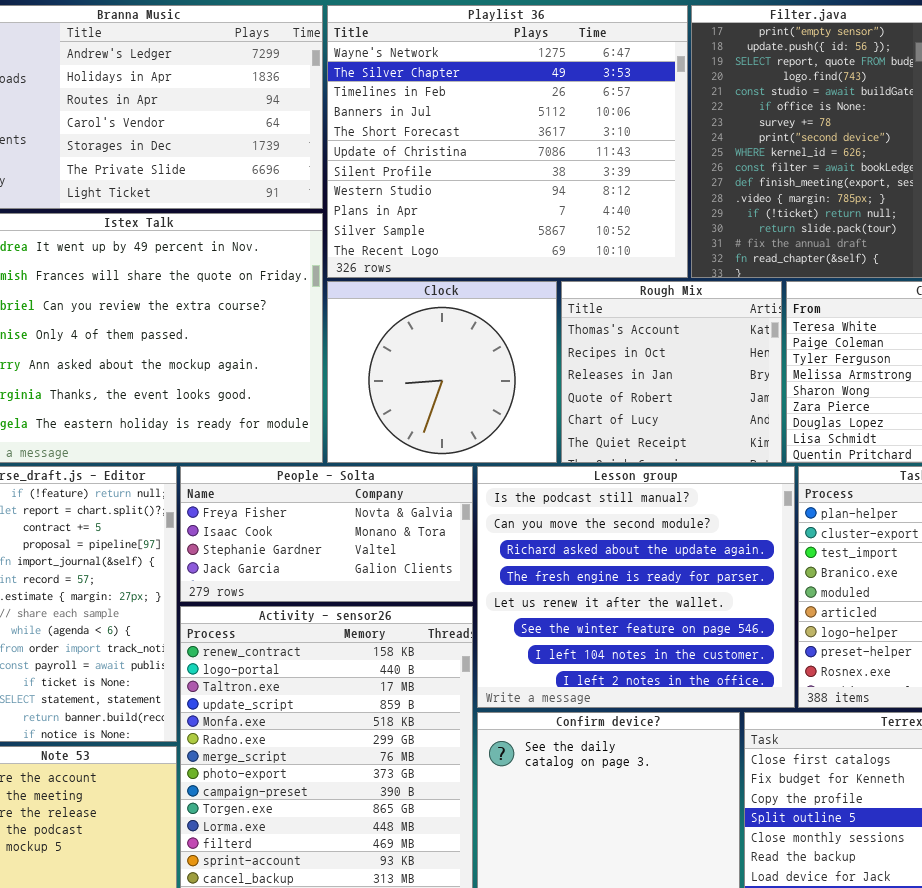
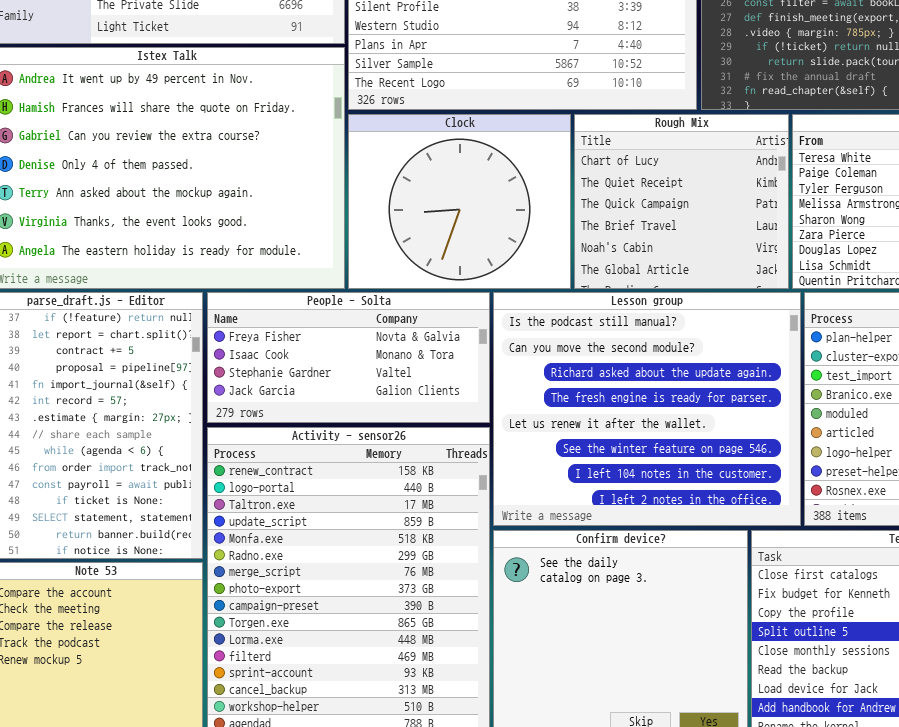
Rough Mix: [561,281,782,463] -> [574,114,789,289], scrolled down 4 rows

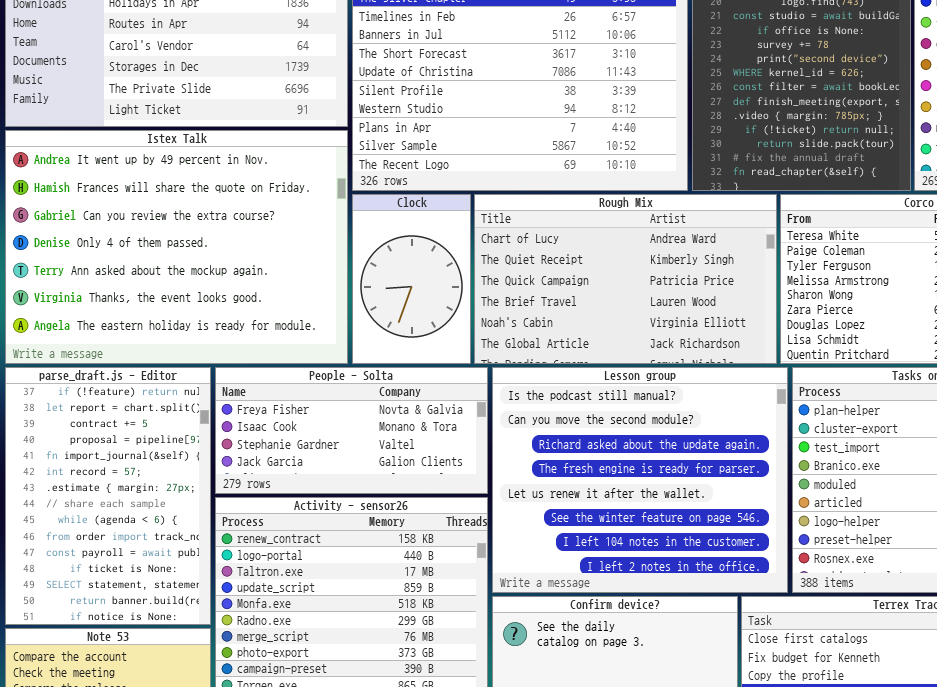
Clock: [348,114,571,289] -> [352,194,471,364], resized
Rough Mix: [574,114,789,289] -> [474,194,777,364], resized

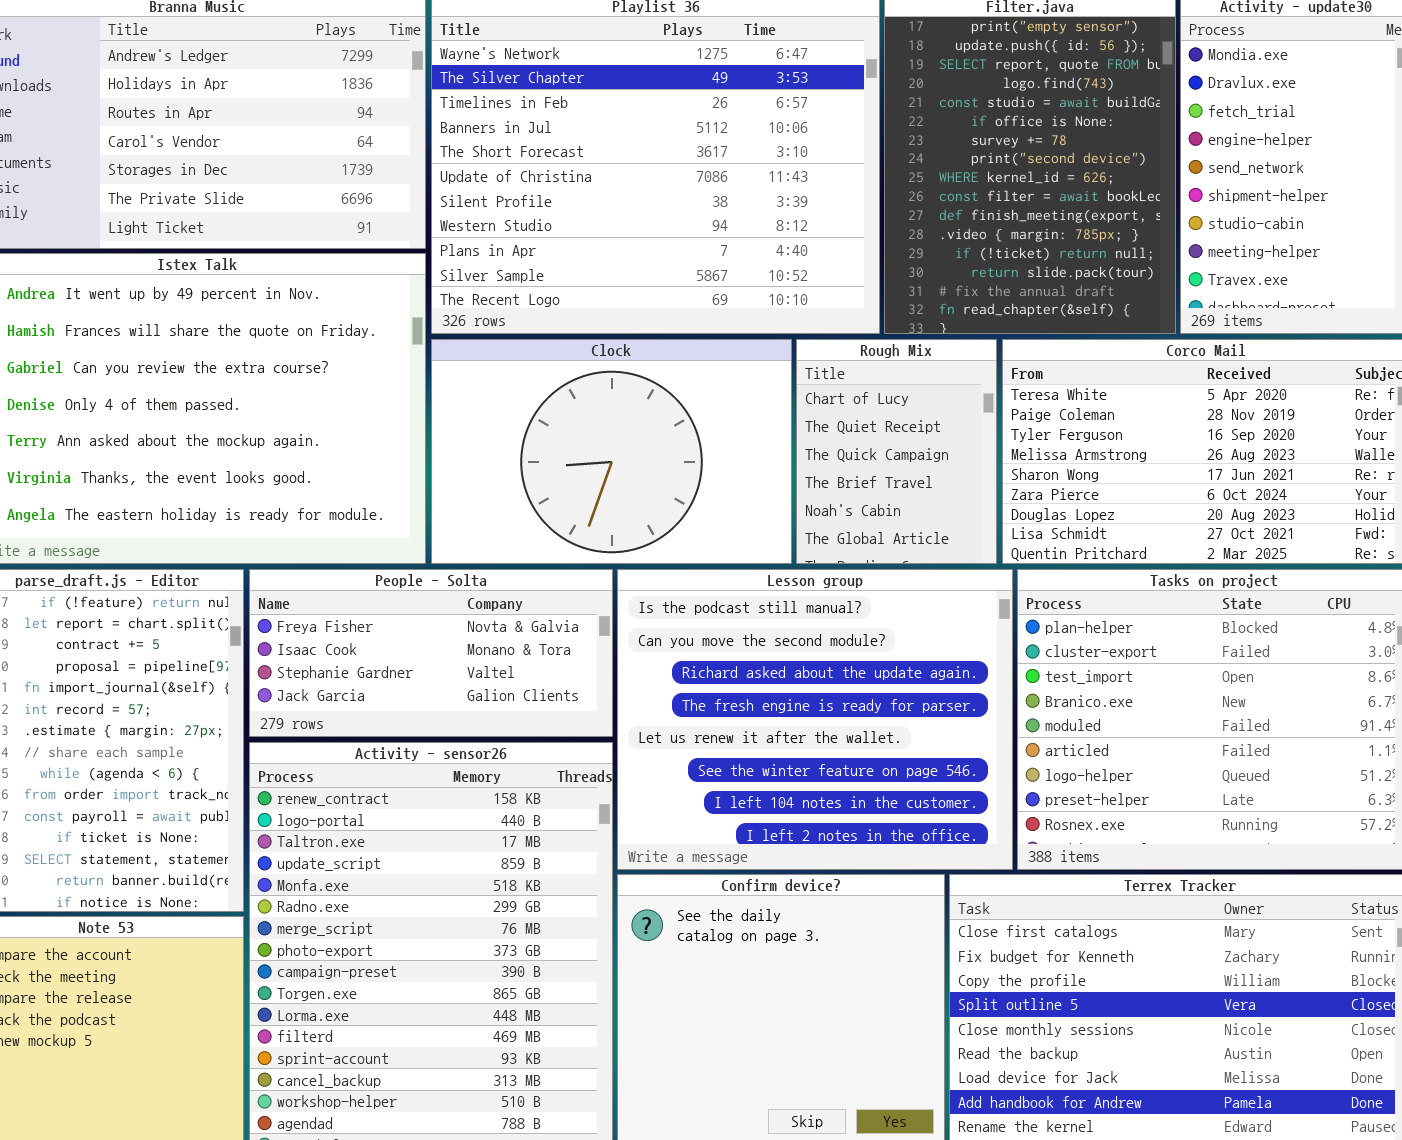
Clock: [352,194,471,364] -> [431,339,792,564], resized
Rough Mix: [474,194,777,364] -> [796,339,997,564], resized

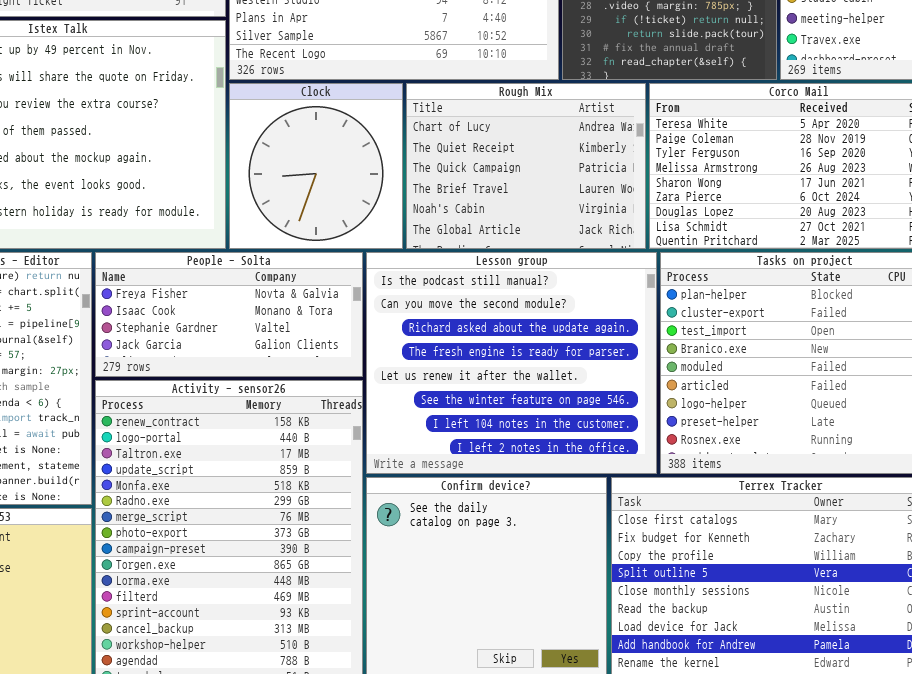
Clock: [431,339,792,564] -> [229,83,403,249], resized
Rough Mix: [796,339,997,564] -> [406,83,646,249], resized

